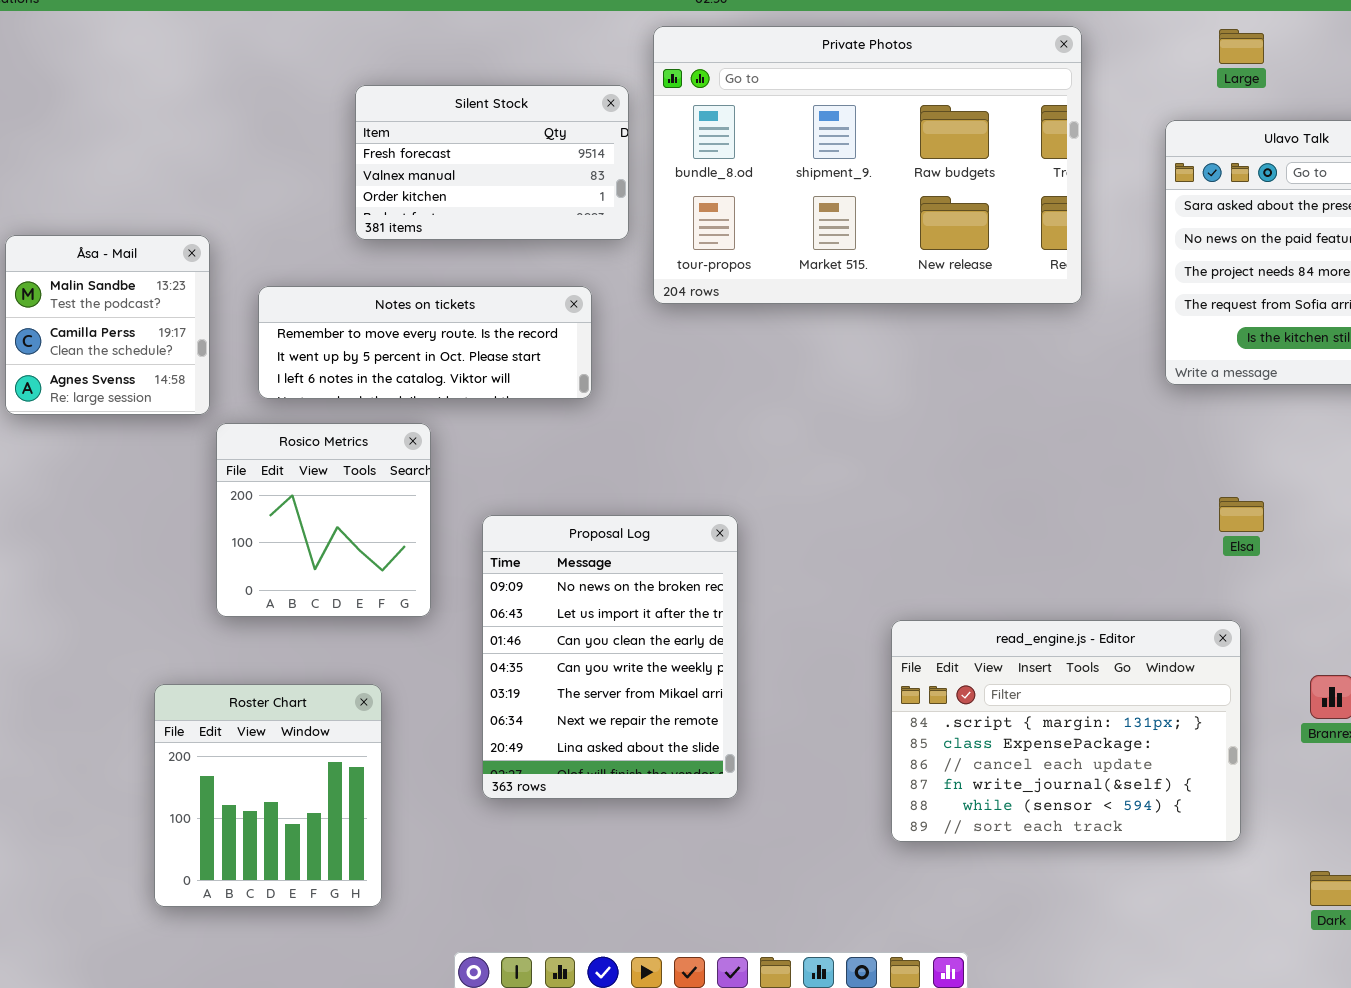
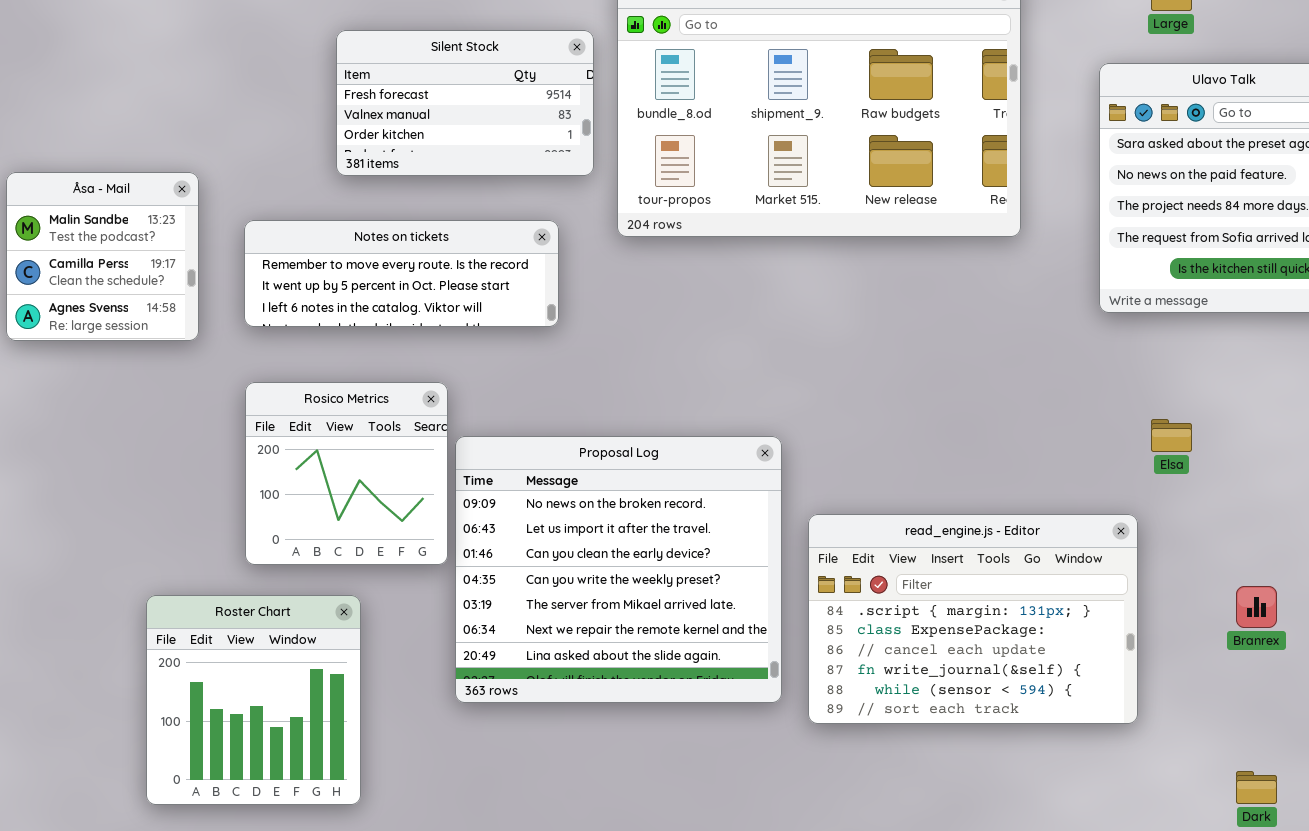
Rosico Metrics: [216,423,431,617] -> [245,382,448,565], moved
Proposal Log: [482,515,738,799] -> [455,436,782,703], resized
read_engine.js - Editor: [891,620,1241,842] -> [808,514,1138,724], moved

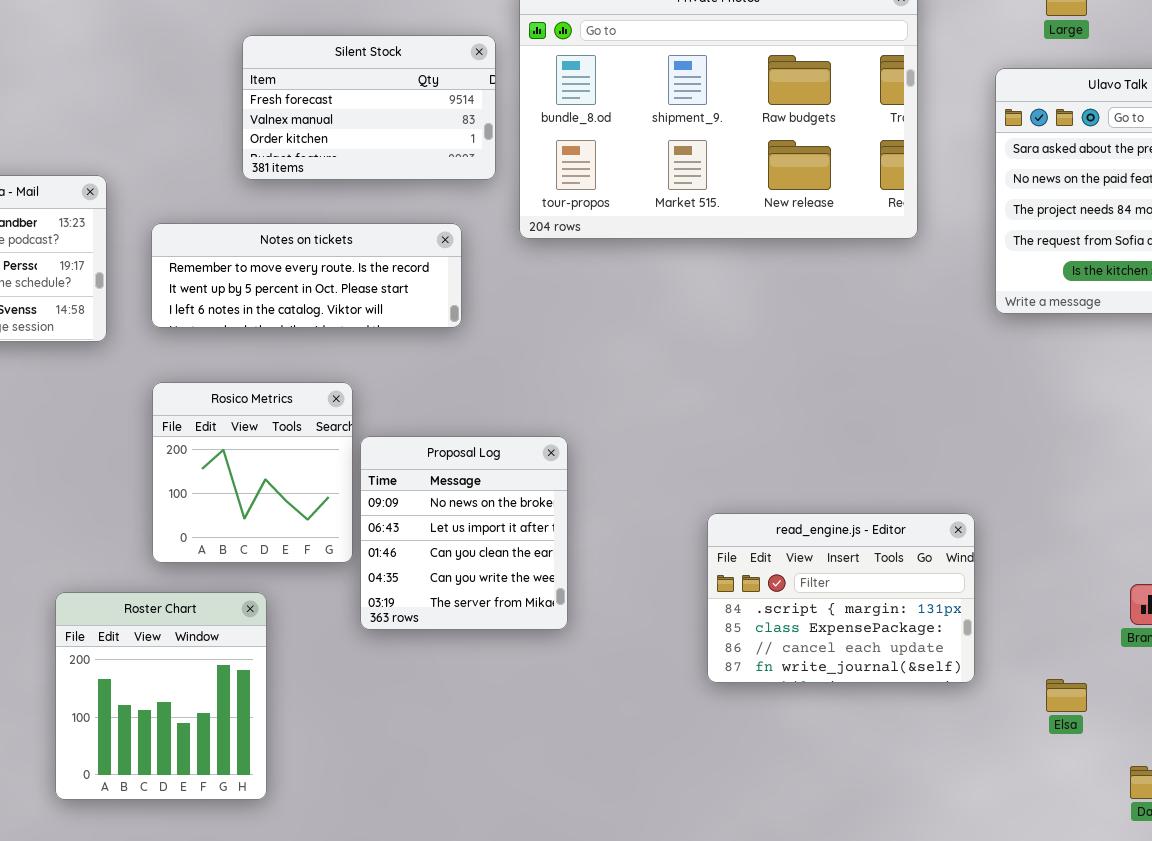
Elsa: [1151,419,1192,452] -> [1046,679,1087,712], moved
Proposal Log: [455,436,782,703] -> [360,436,568,630], resized
read_engine.js - Editor: [808,514,1138,724] -> [707,513,975,683], resized

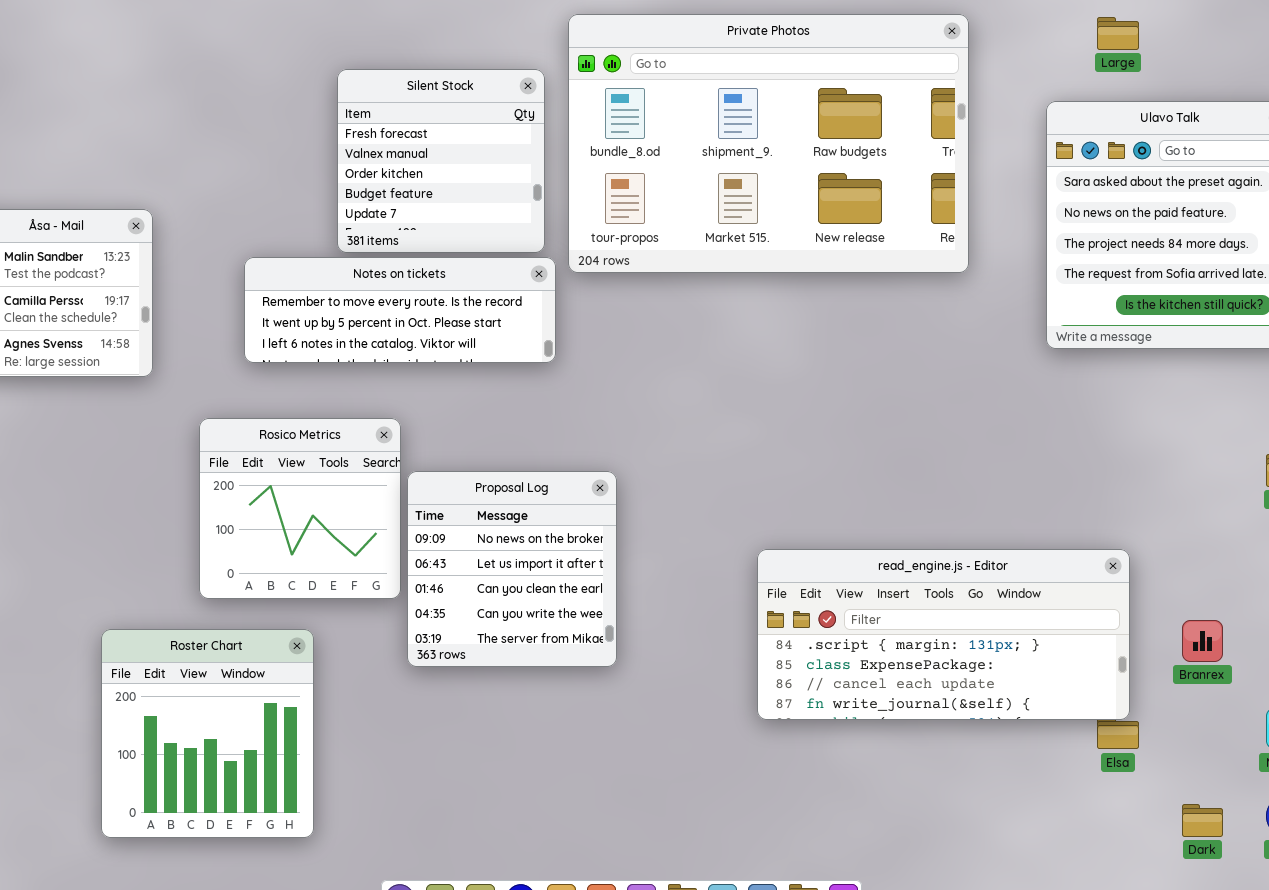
Silent Stock: [242,35,496,180] -> [337,69,545,253], resized
Notes on tickets: [151,223,462,328] -> [244,257,556,363], moved
read_engine.js - Editor: [707,513,975,683] -> [757,549,1130,720], resized

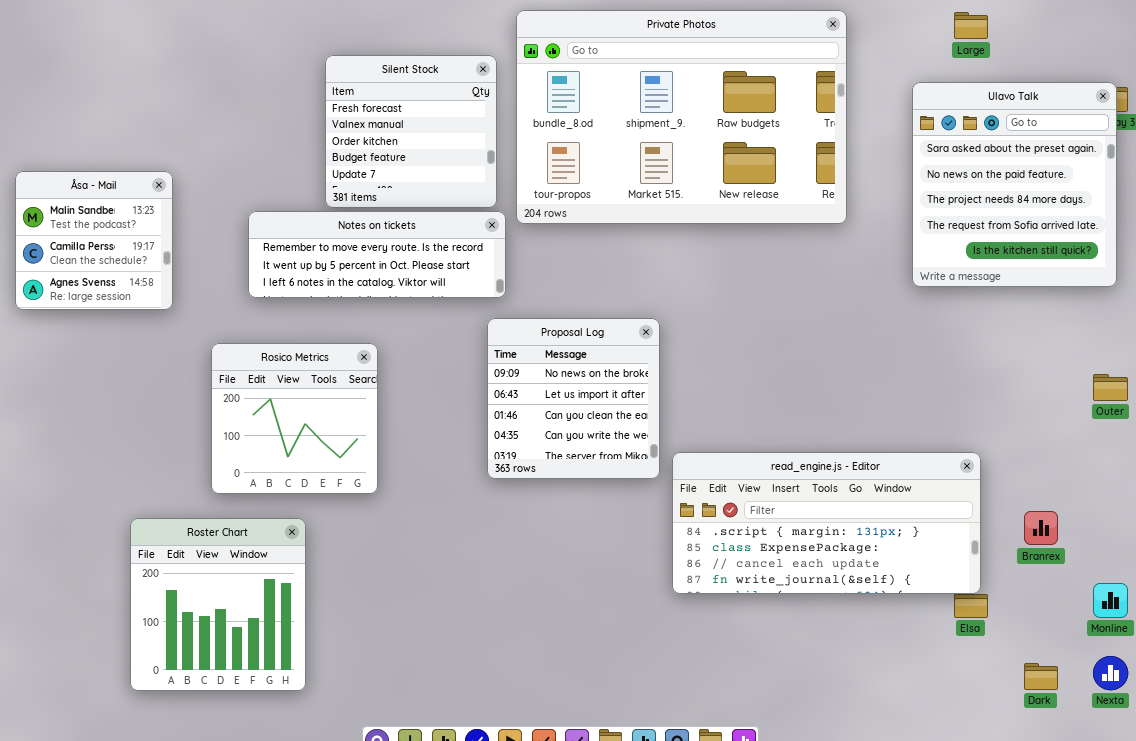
Proposal Log: [407,471,617,667] -> [487,318,660,479], moved

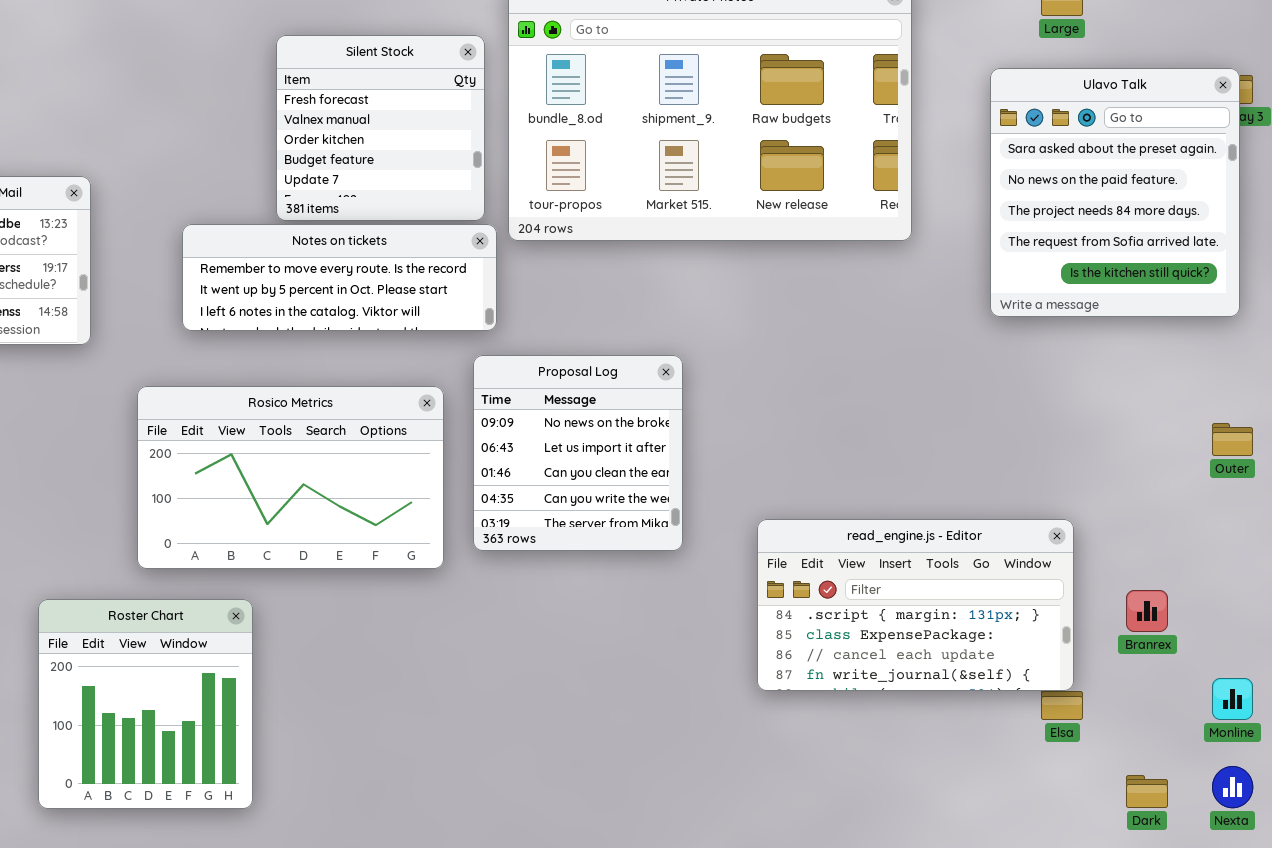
Rosico Metrics: [211,343,378,494] -> [137,386,444,569], resized
read_engine.js - Editor: [672,452,981,594] -> [757,519,1074,691], resized

